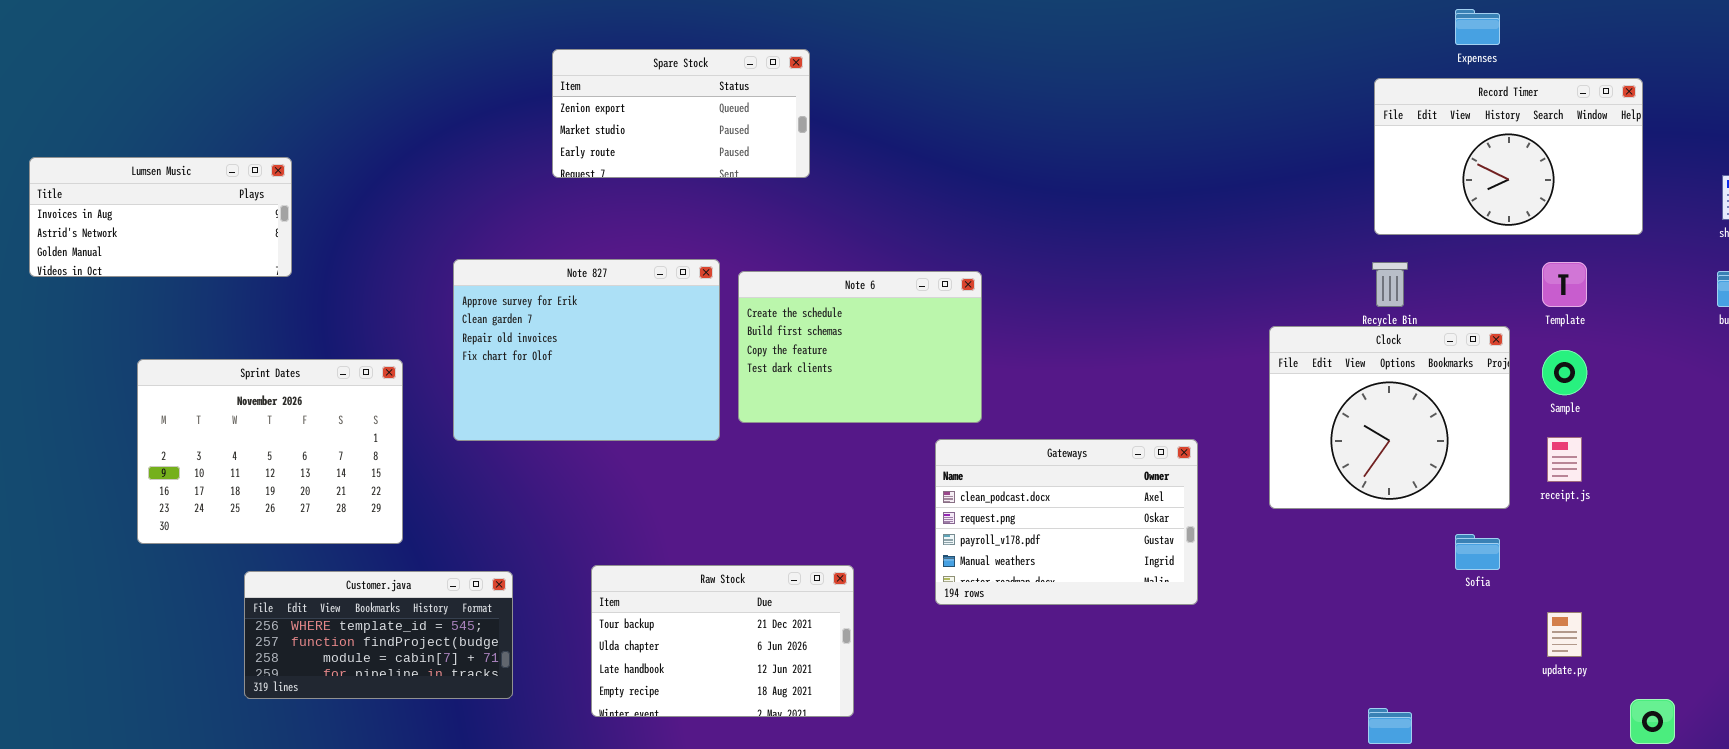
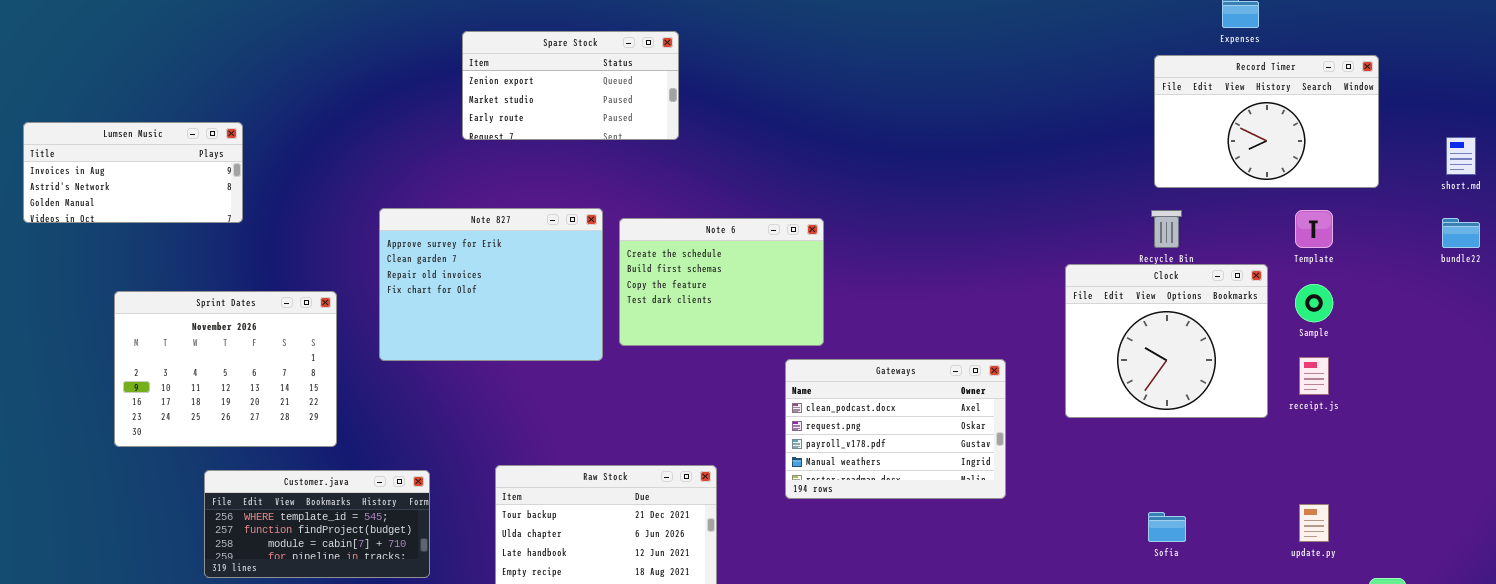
Sofia: [1455,534,1500,570] -> [1148,512,1186,542], moved

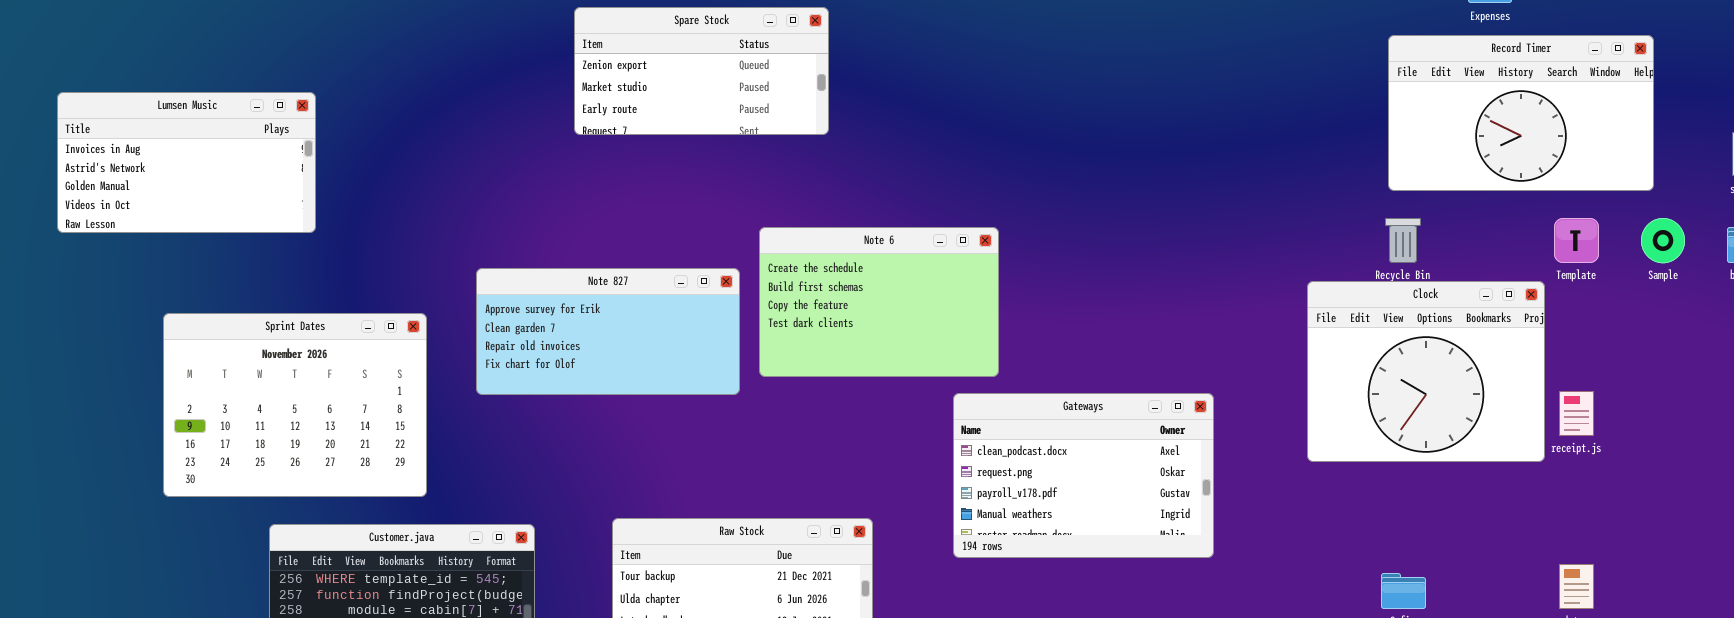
Lumsen Music: [23,122,243,223] -> [57,92,316,233], resized
Note 827: [379,208,603,361] -> [476,268,740,395], resized
Clock: [1065,264,1268,418] -> [1307,281,1545,462], moved
Sample: [1295,284,1333,322] -> [1641,218,1685,263], moved

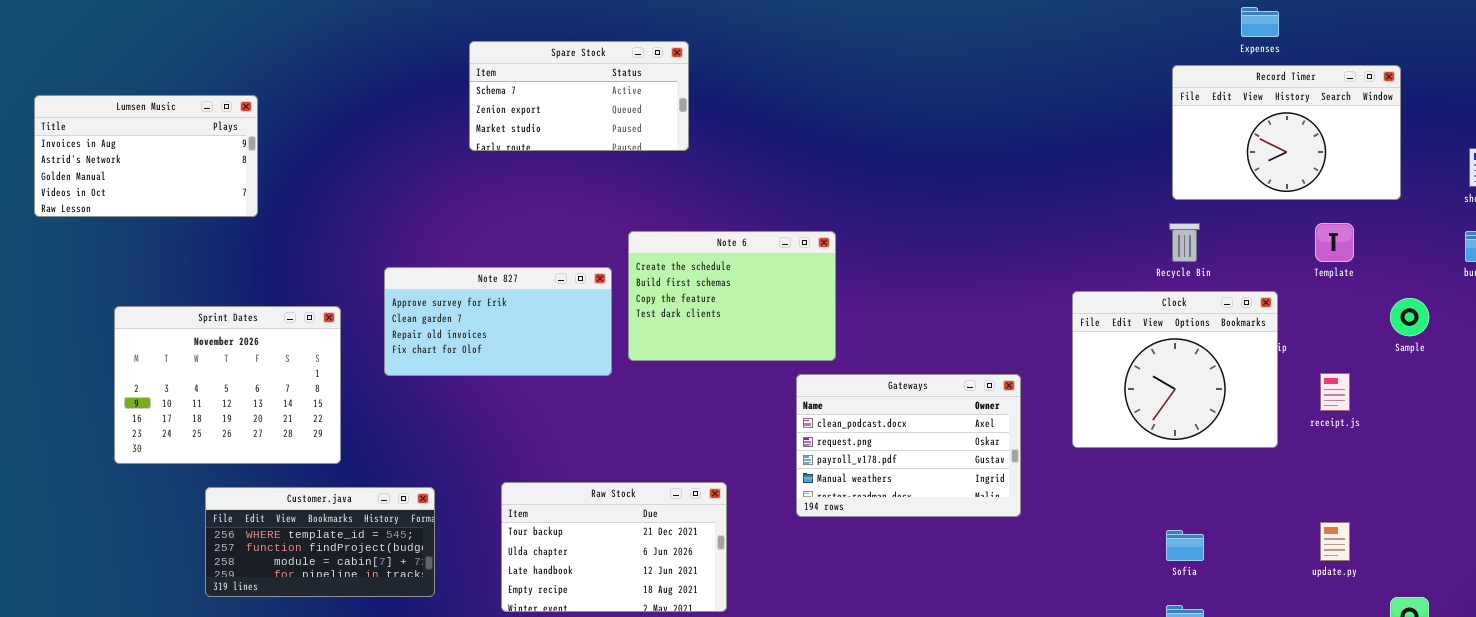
Spare Stock: [574,7,829,135] -> [469,41,689,151], scrolled up 1 row
Lumsen Music: [57,92,316,233] -> [34,95,258,217], moved
Sample: [1641,218,1685,263] -> [1390,298,1429,336], moved
Clock: [1307,281,1545,462] -> [1072,291,1278,448], moved

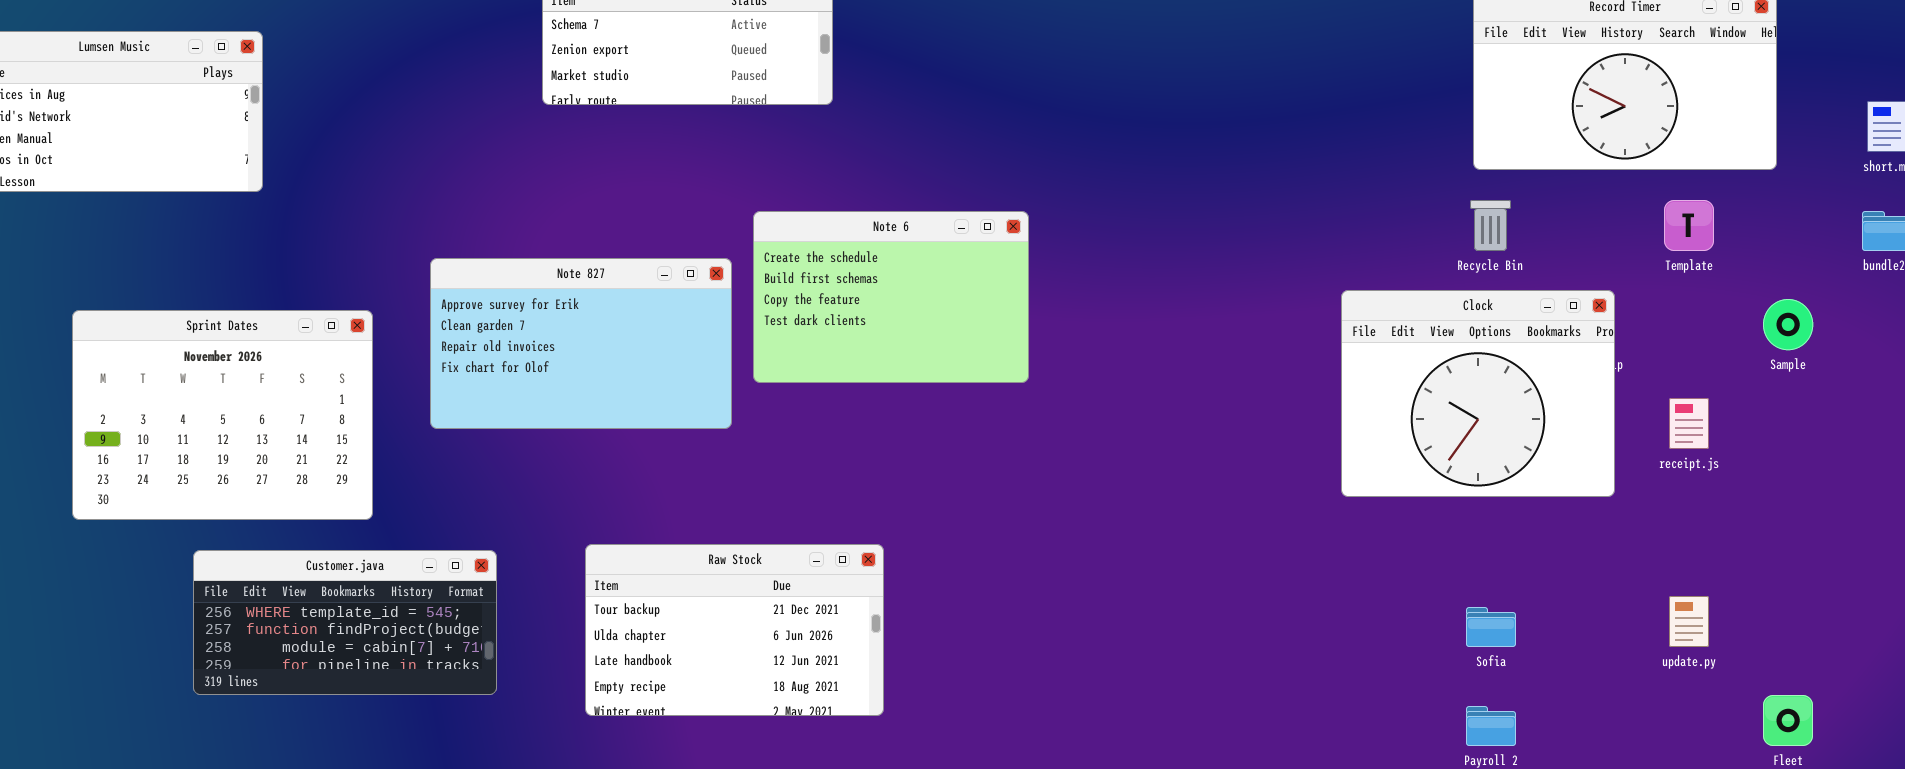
Note 827: [384,267,612,376] -> [430,258,732,429], resized
Gateways: [796,374,1021,517] -> none, closed

